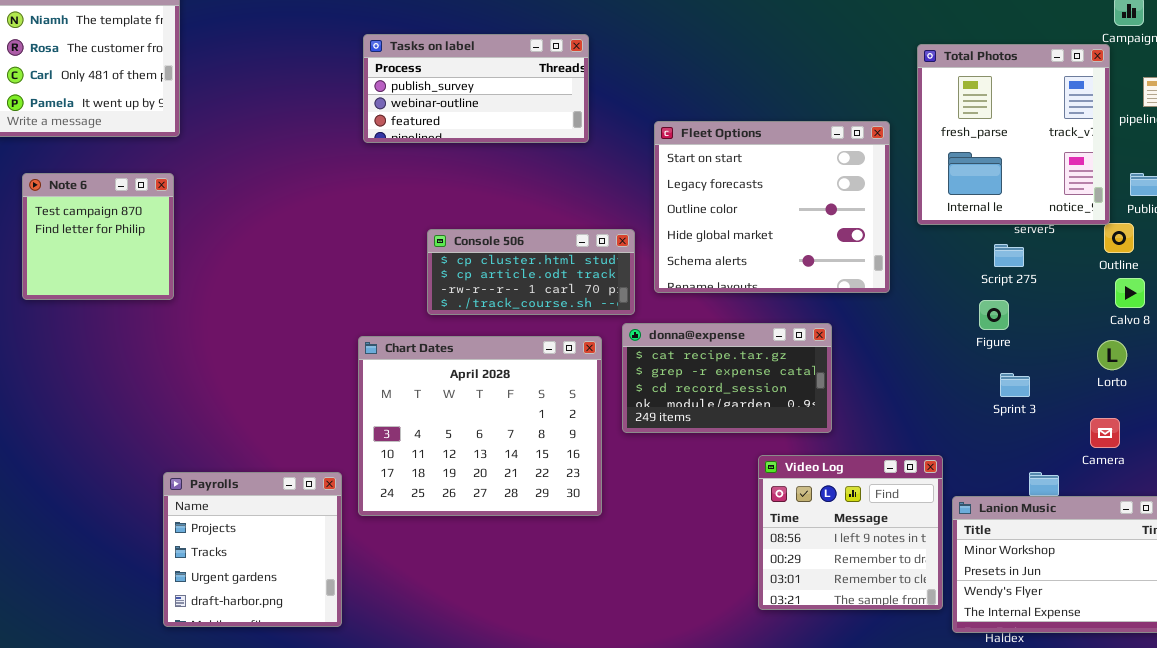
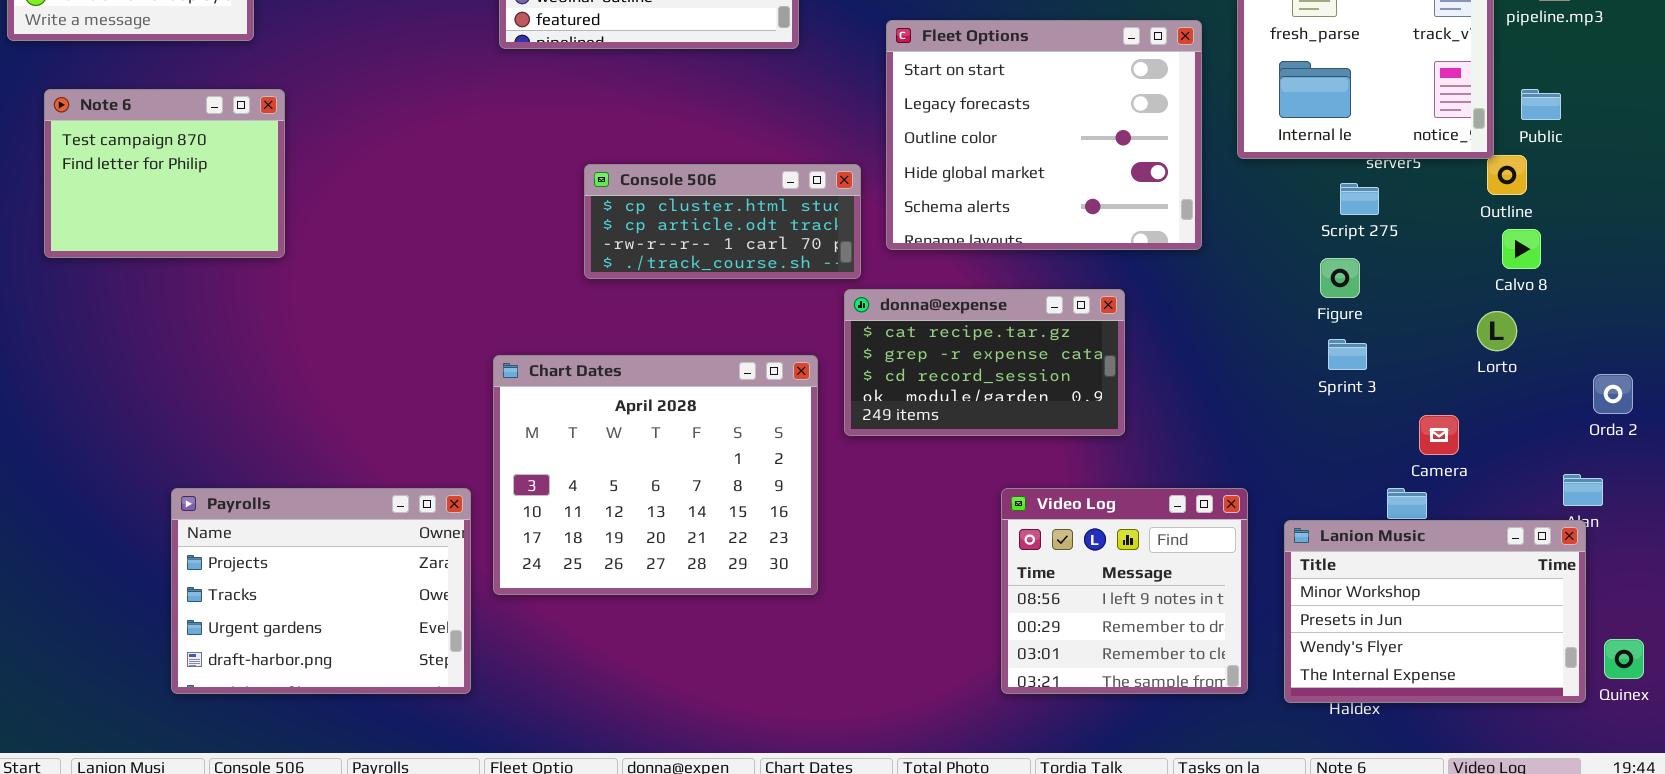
Note 6: [22,173,174,300] -> [44,89,285,258], resized
Chart Dates: [358,336,602,516] -> [493,355,818,595], moved
Sprint 3: [1000,373,1030,397] -> [1328,339,1367,370], moved
Camera: [1090,418,1120,448] -> [1419,415,1459,455], moved
Video Log: [758,455,943,610] -> [1001,488,1248,694], moved
Payrolls: [163,472,342,627] -> [171,488,471,694], resized

